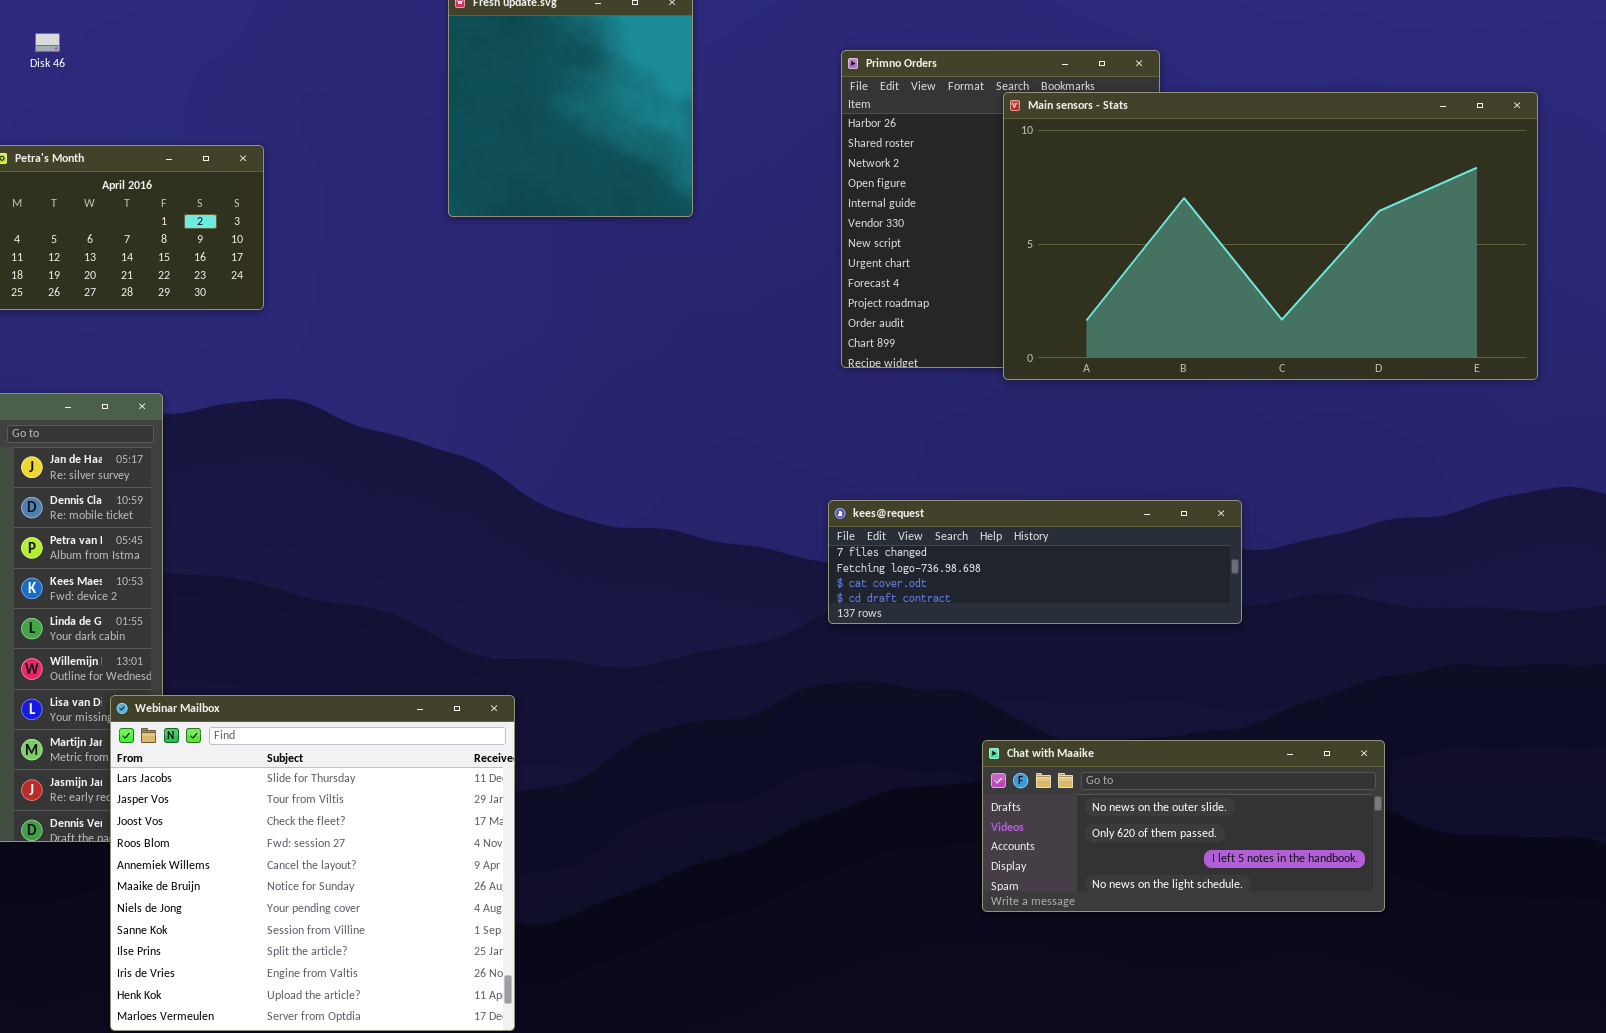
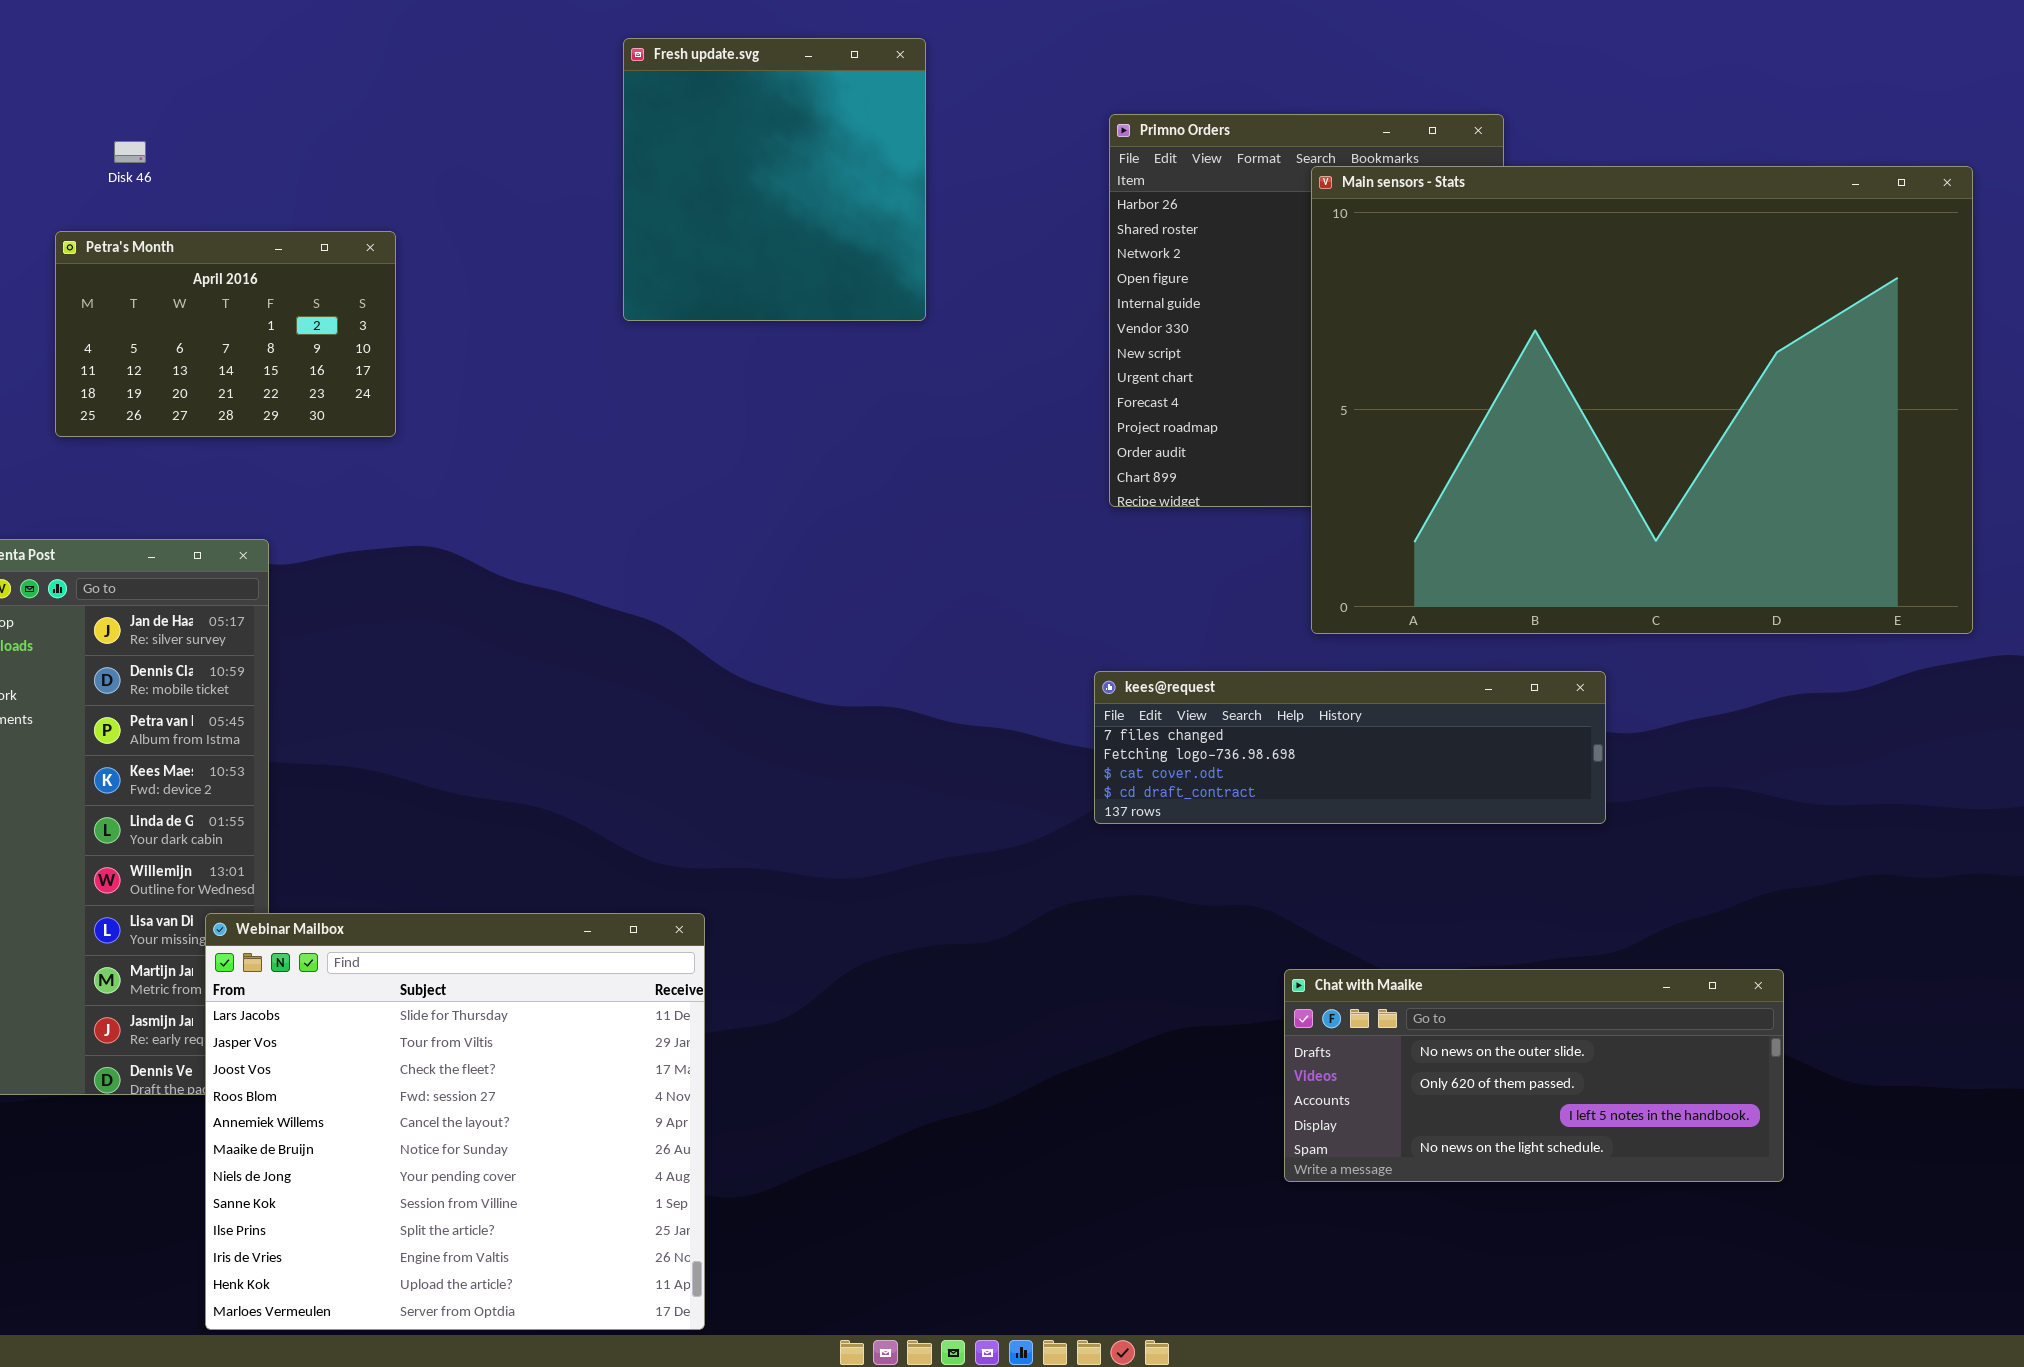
Disk 46: [35,33,60,52] -> [114,141,146,163], moved
Main sensors - Stats: [1003,92,1538,380] -> [1311,166,1973,634], resized

